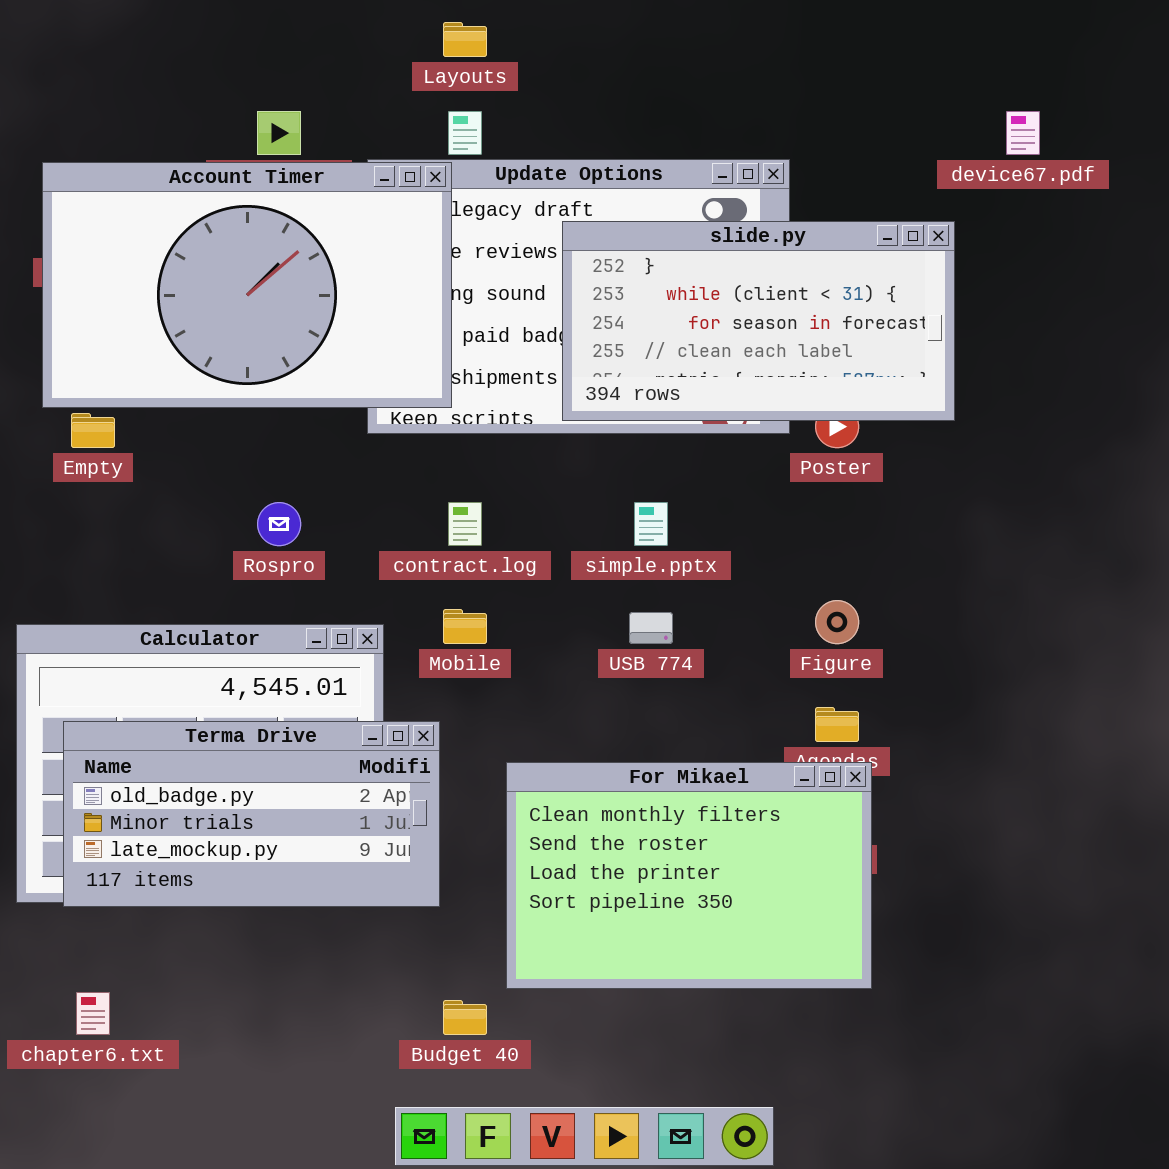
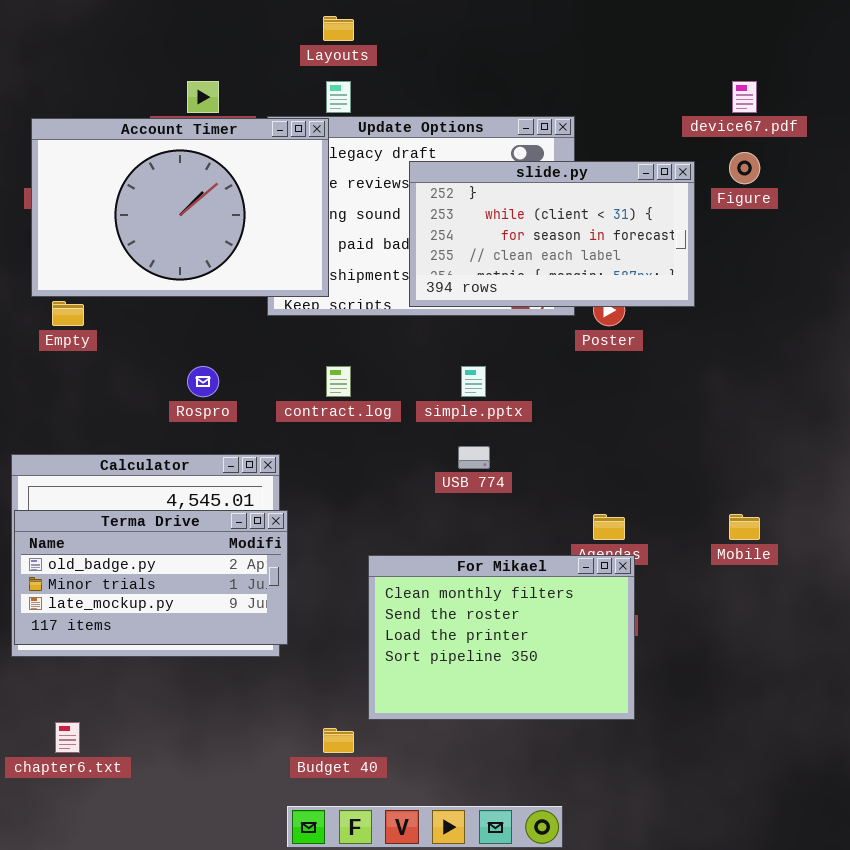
Figure: [815,600,859,644] -> [729,152,760,184], moved
Mobile: [443,609,487,644] -> [729,514,760,540], moved
Terma Drive: [63,721,440,907] -> [14,510,288,645], moved

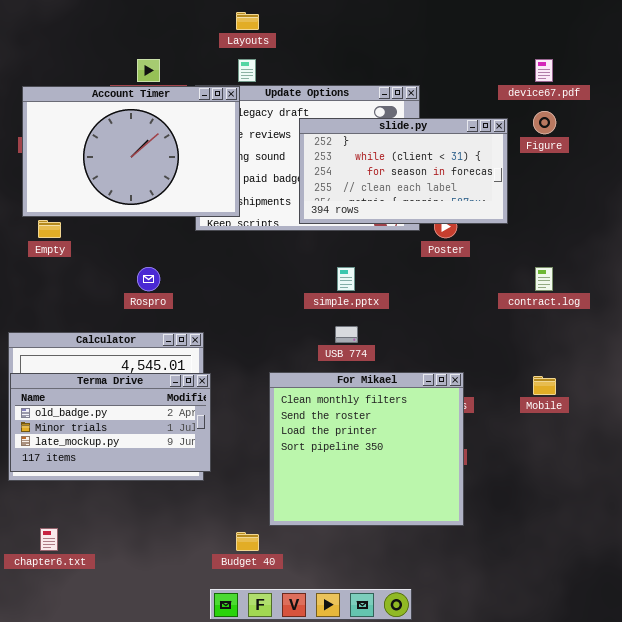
contract.log: [326,366,351,397] -> [535,267,553,291], moved
For Mikael: [368,555,635,720] -> [269,372,464,526], resized

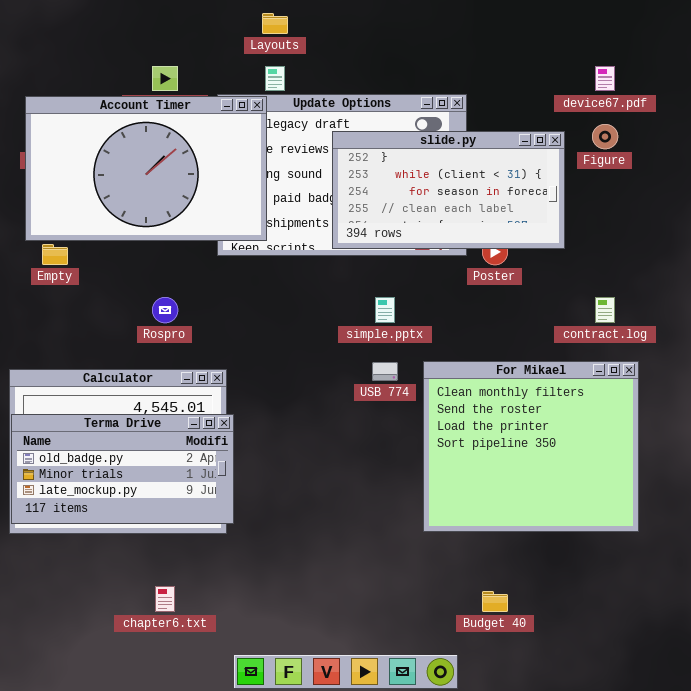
For Mikael: [269,372,464,526] -> [423,361,639,532], moved
chapter6.txt: [40,528,58,551] -> [155,586,175,612], moved
Budget 40: [236,532,259,551] -> [482,591,508,612], moved

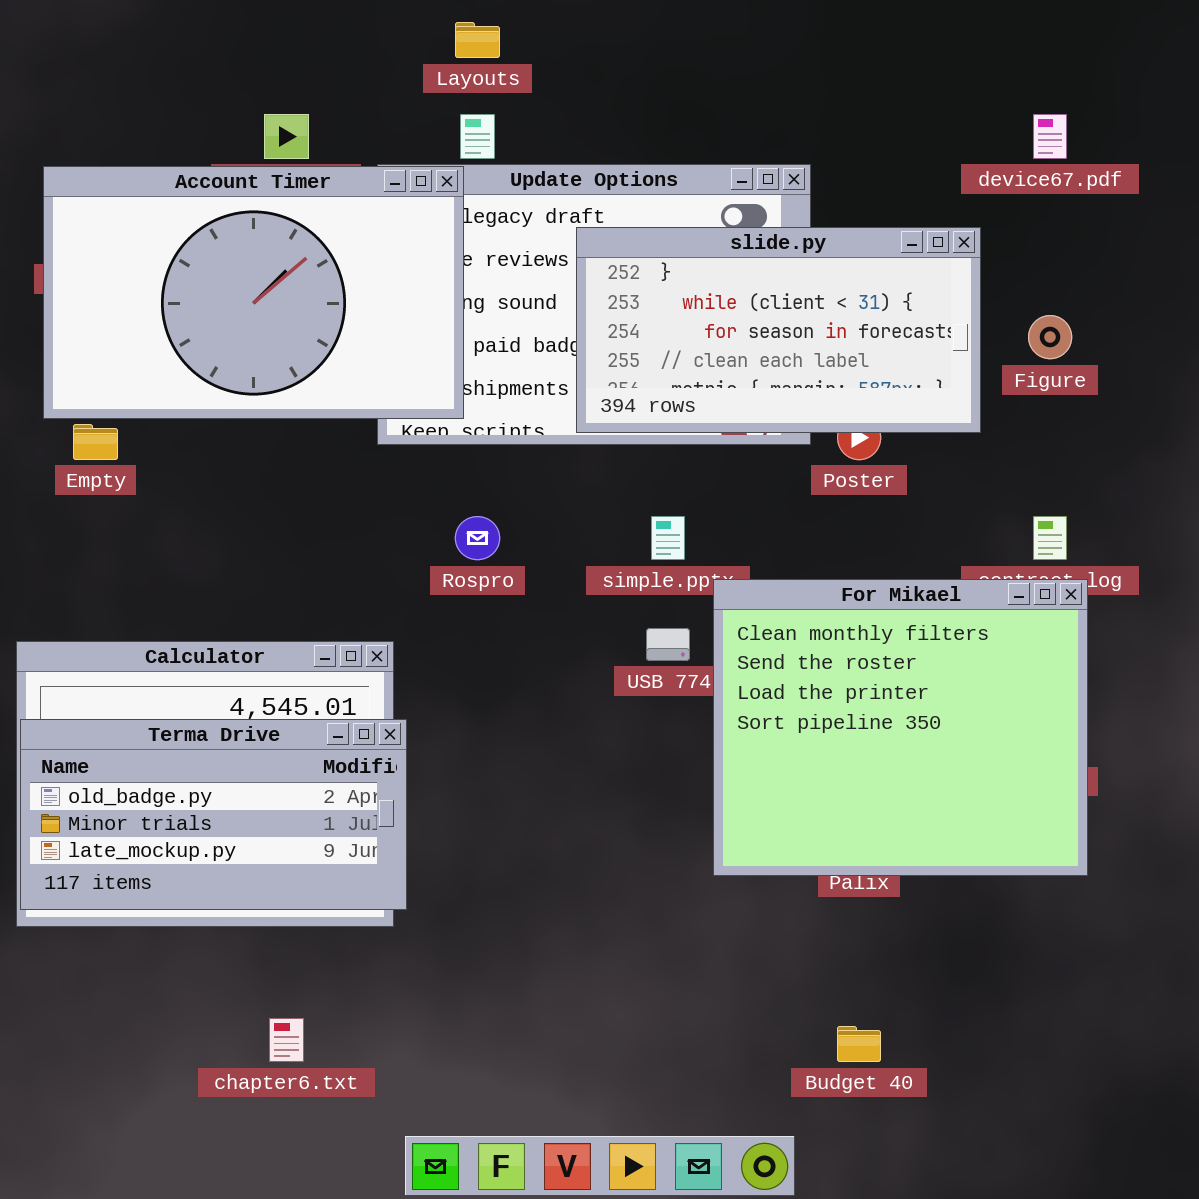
Figure: [592,124,618,149] -> [1028,315,1072,359], moved
Rospro: [152,297,178,323] -> [455,516,500,560], moved
For Mikael: [423,361,639,532] -> [713,579,1088,876], moved

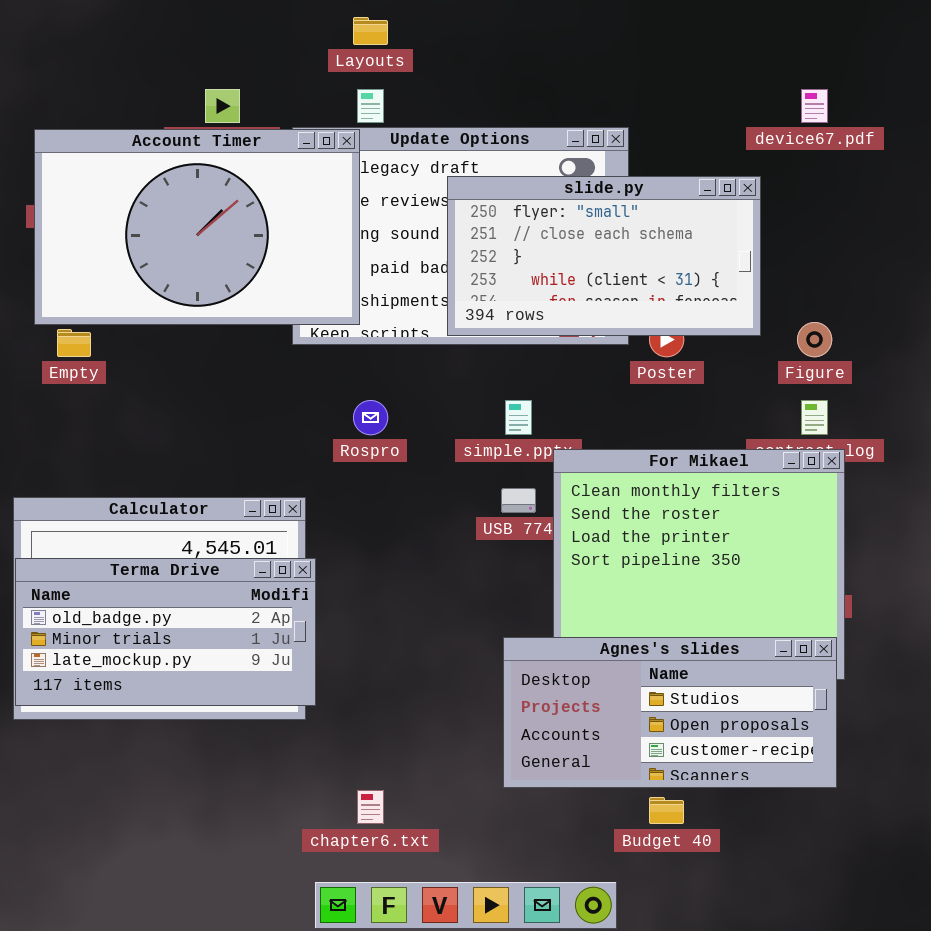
slide.py: [576,227,981,433] -> [447,176,761,336], scrolled up 2 rows
Figure: [1028,315,1072,359] -> [797,322,832,357], moved
Agnes's slides: none -> [503,637,837,788], opened
chapter6.txt: [269,1018,304,1062] -> [357,790,384,824], moved

